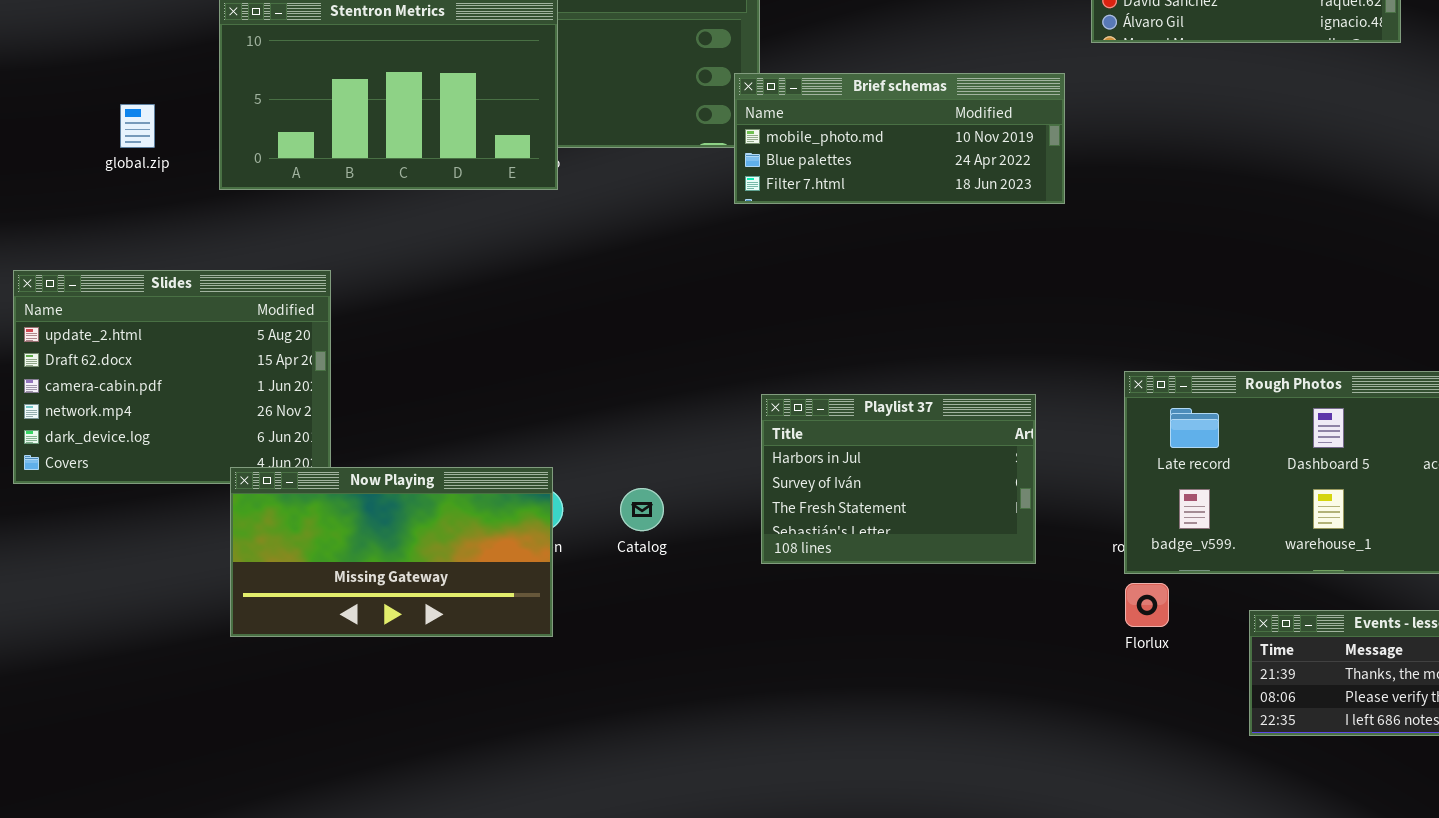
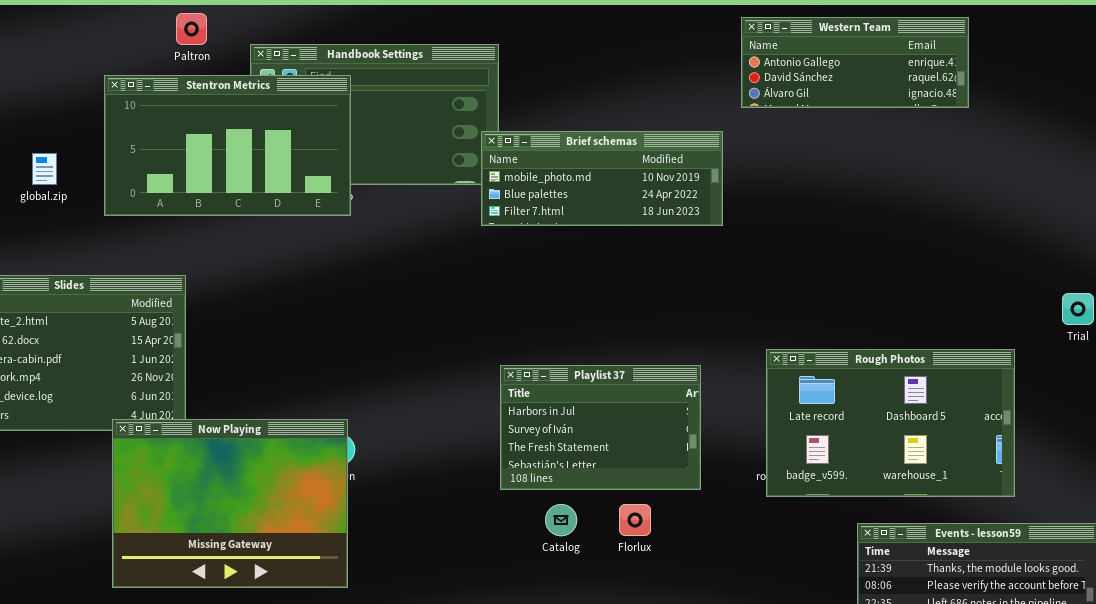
Now Playing: [230,467,553,637] -> [112,419,348,588], resized
Catalog: [620,488,664,531] -> [545,504,577,536], moved
Florlux: [1125,583,1169,627] -> [619,504,651,536], moved

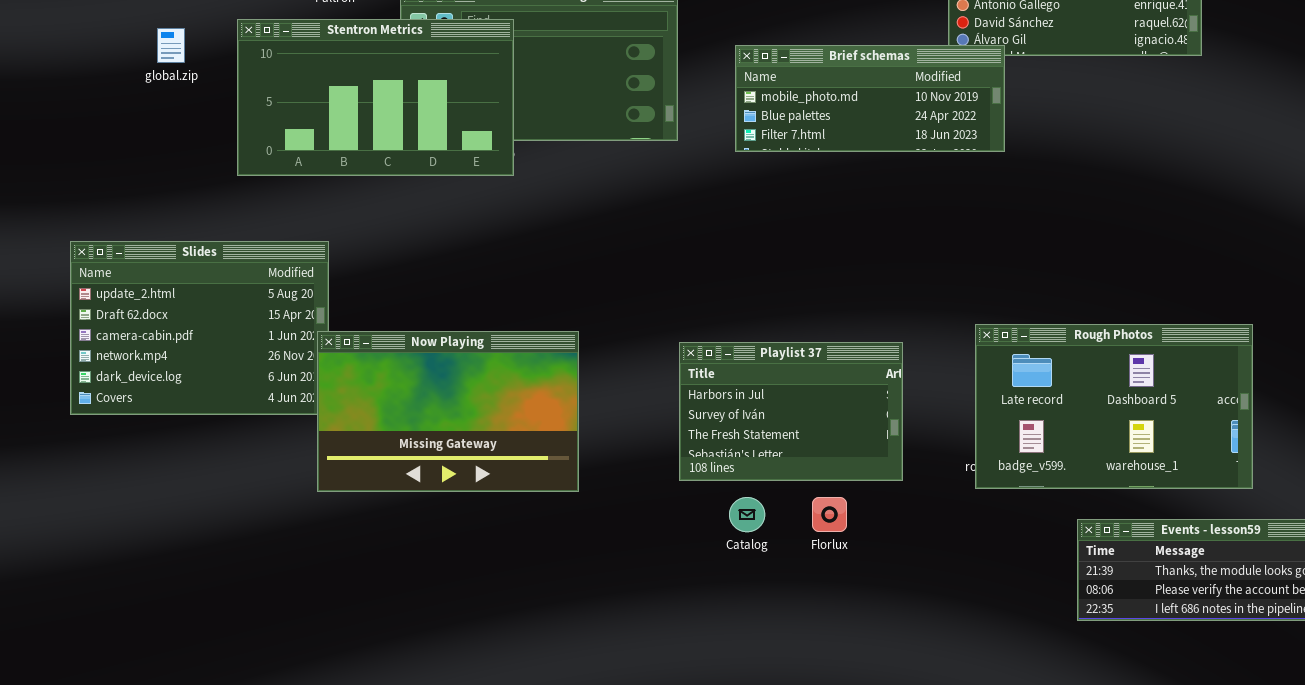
Brief schemas: [481,131,723,226] -> [735,45,1005,152], moved
global.zip: [32,153,57,185] -> [157,28,185,63], moved
Now Playing: [112,419,348,588] -> [317,331,579,492], moved, resized

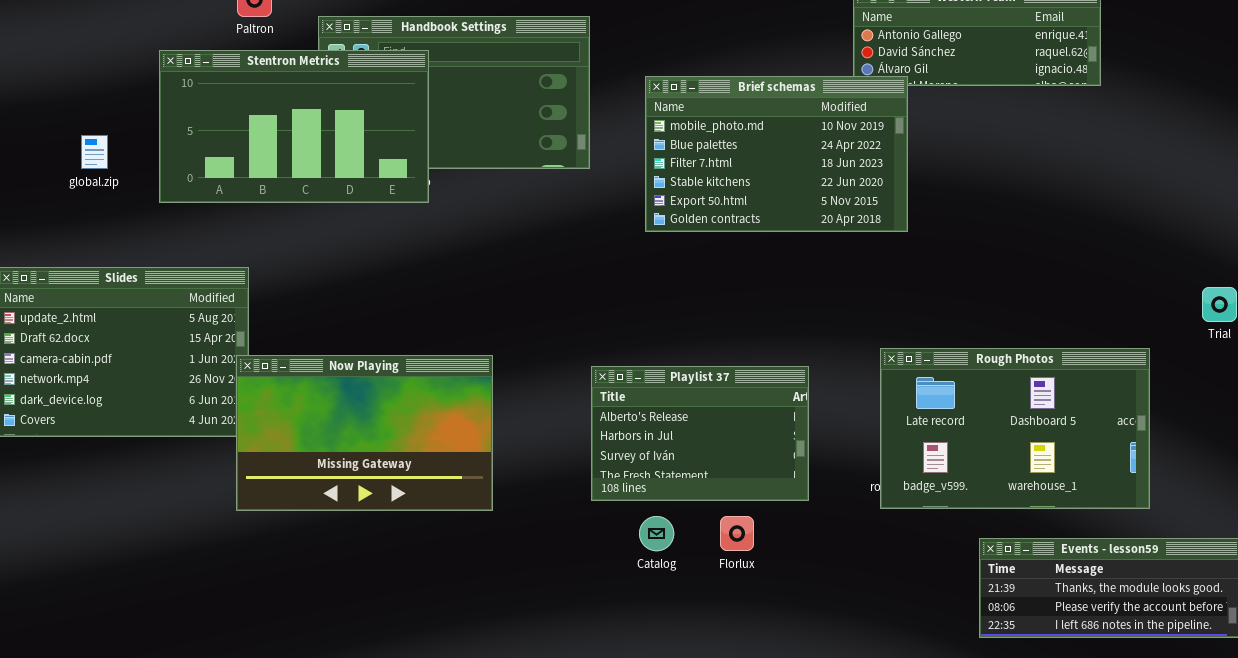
global.zip: [157,28,185,63] -> [81,135,108,169], moved
Brief schemas: [735,45,1005,152] -> [645,76,908,232], resized
Playlist 37: [679,342,903,481] -> [591,366,809,501], scrolled up 1 row

